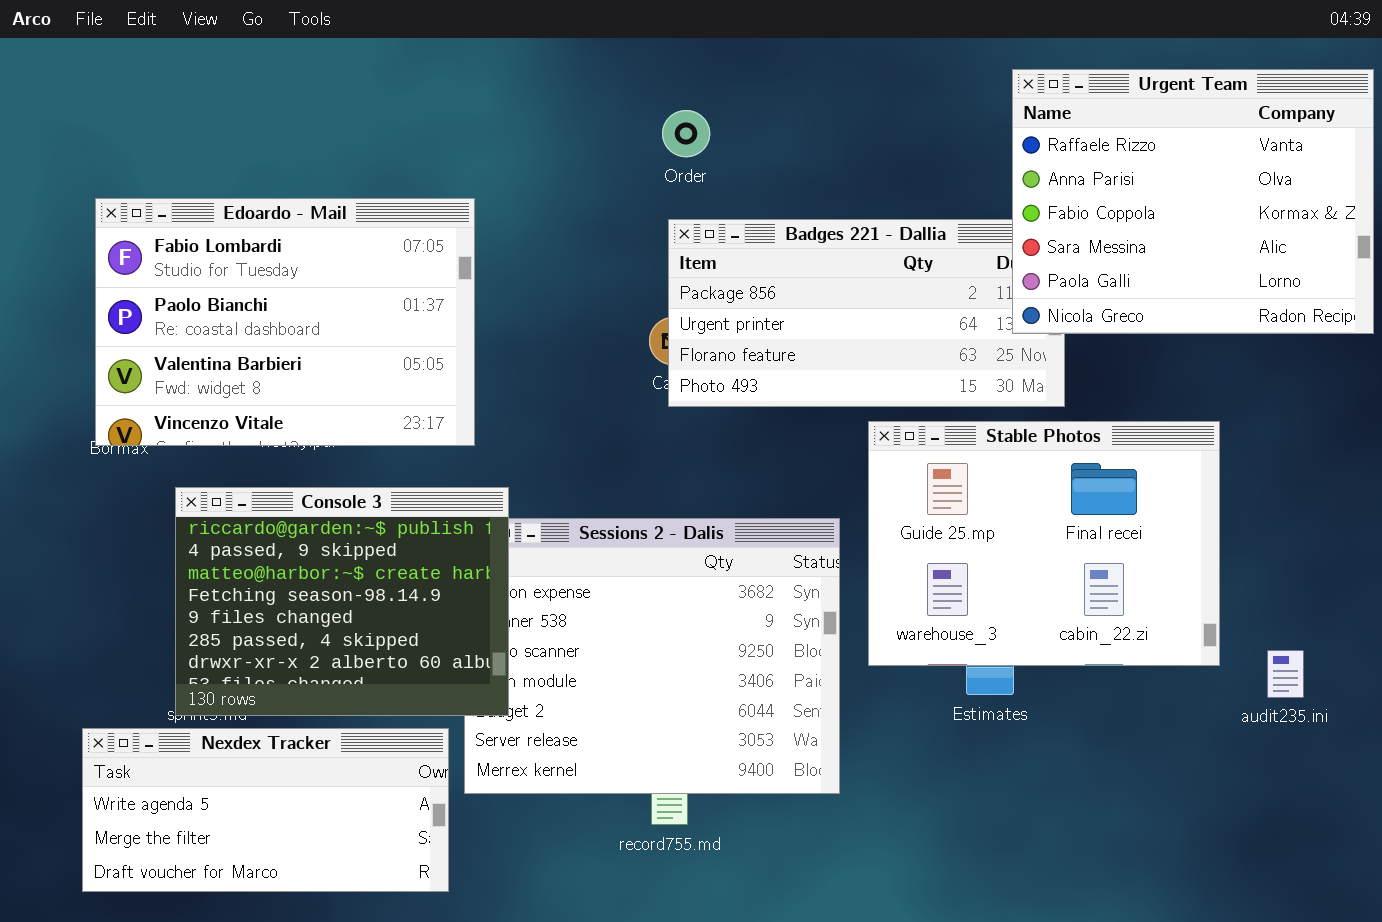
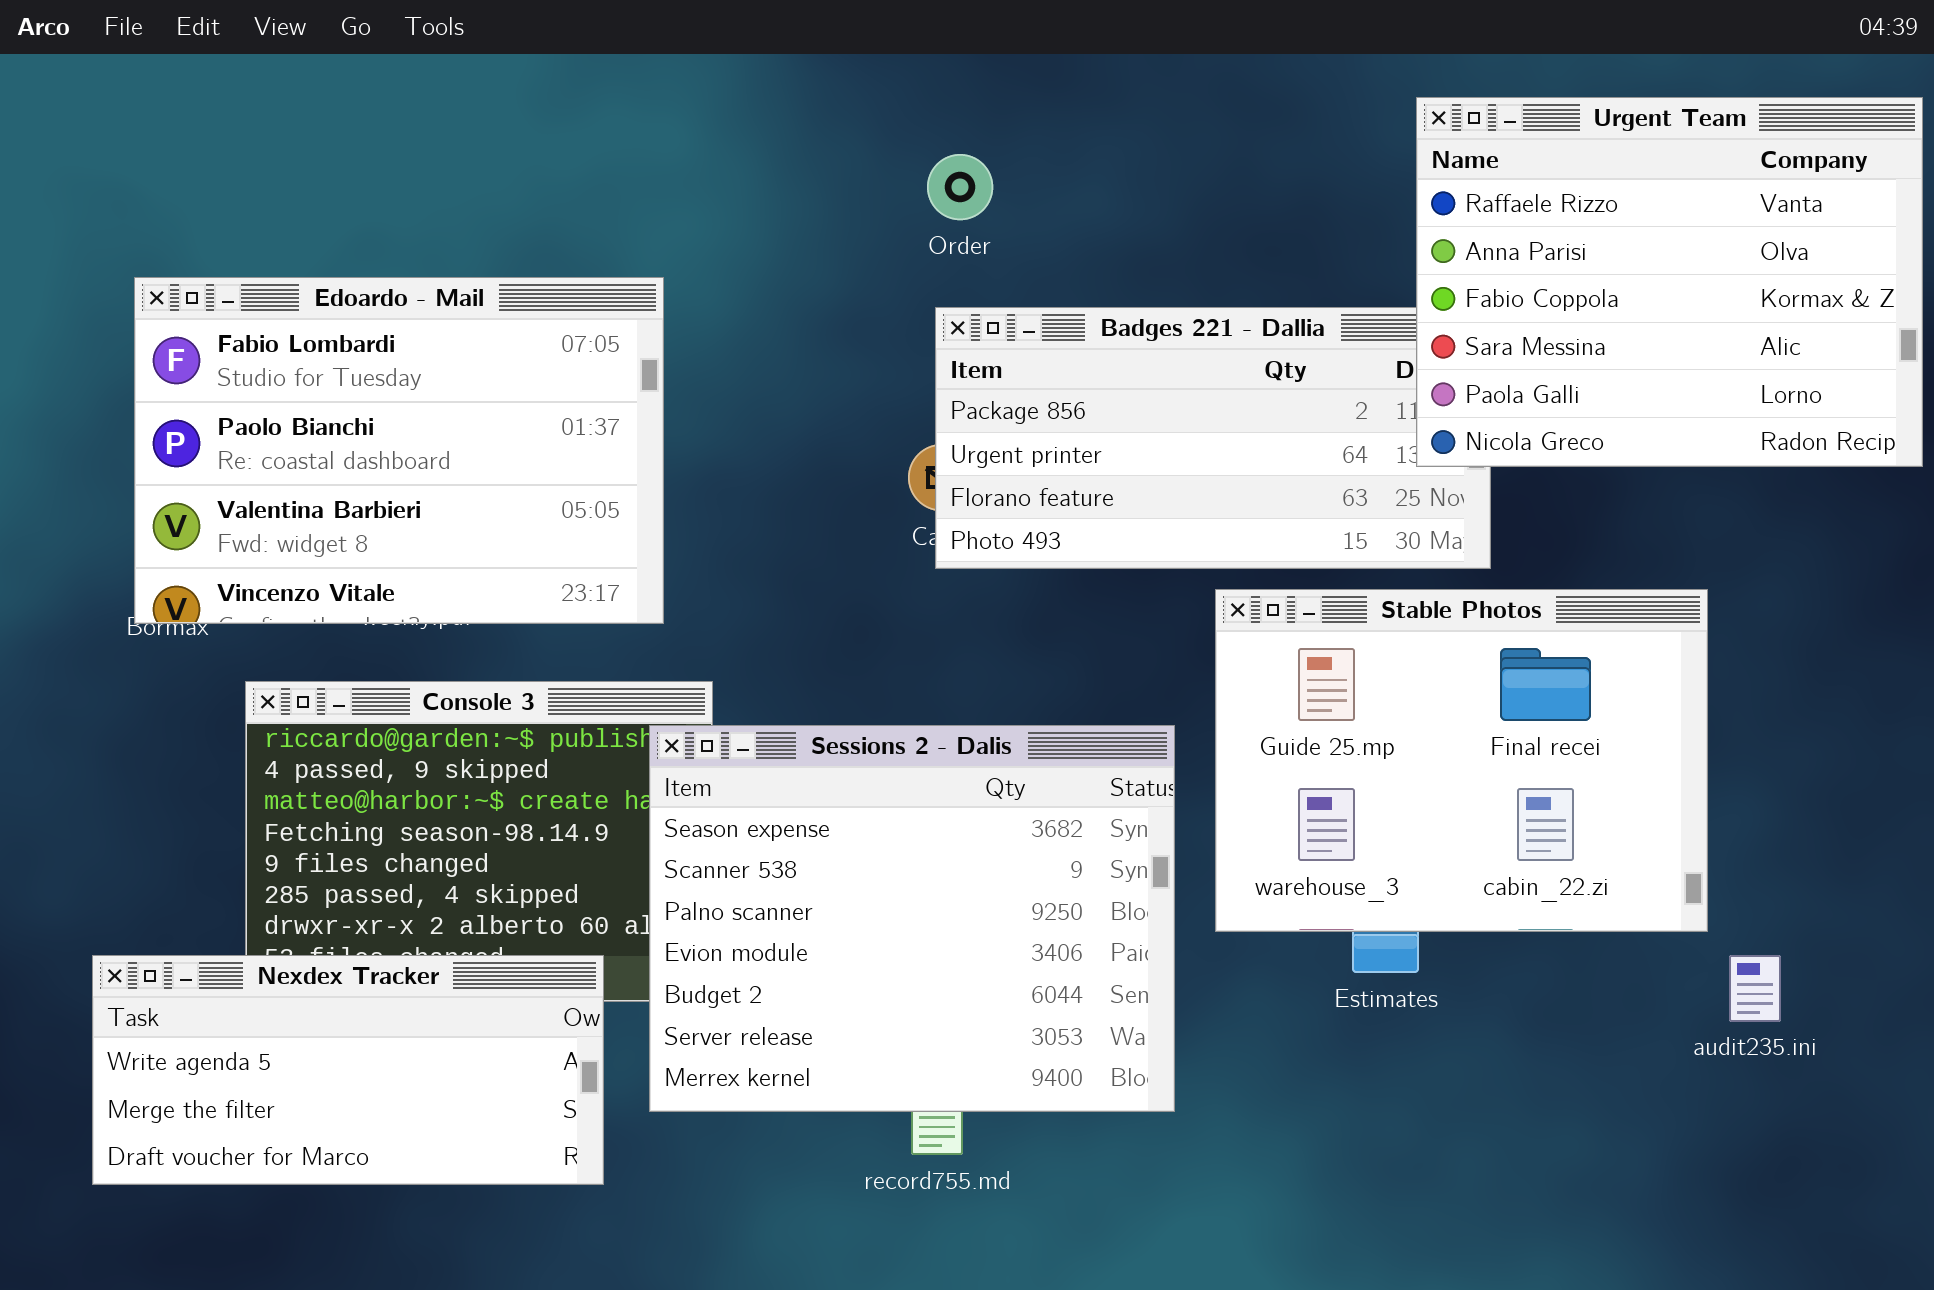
Sessions 2 - Dalis: [464,518,840,794] -> [649,725,1175,1112], raised
audit235.ini: [1267,650,1304,698] -> [1729,955,1781,1022], moved
Nexdex Tracker: [82,728,449,892] -> [92,955,604,1185], moved

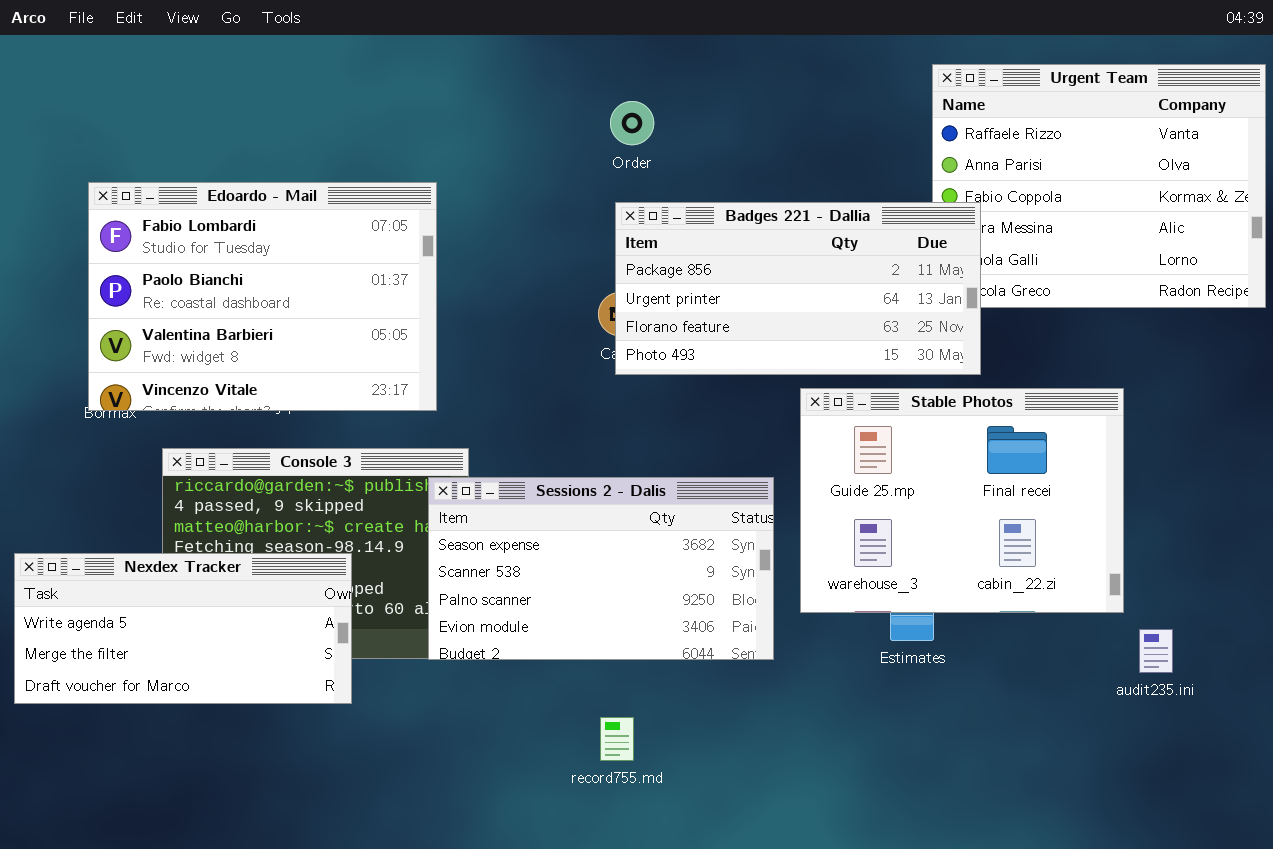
Badges 221 - Dallia: [935,307,1491,569] -> [615,202,981,375], raised
Sessions 2 - Dalis: [649,725,1175,1112] -> [428,477,774,660], resized
Nexdex Tracker: [92,955,604,1185] -> [14,553,352,704], moved

